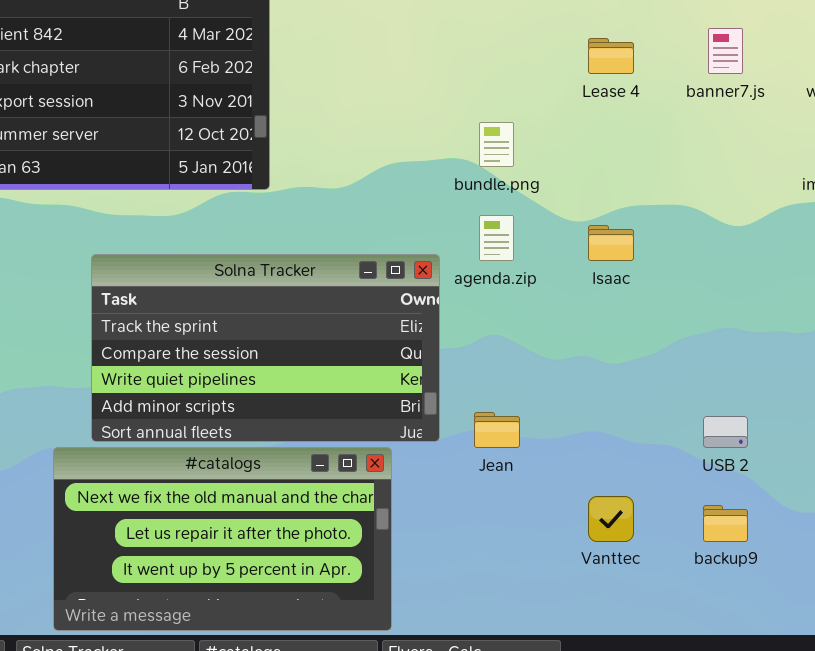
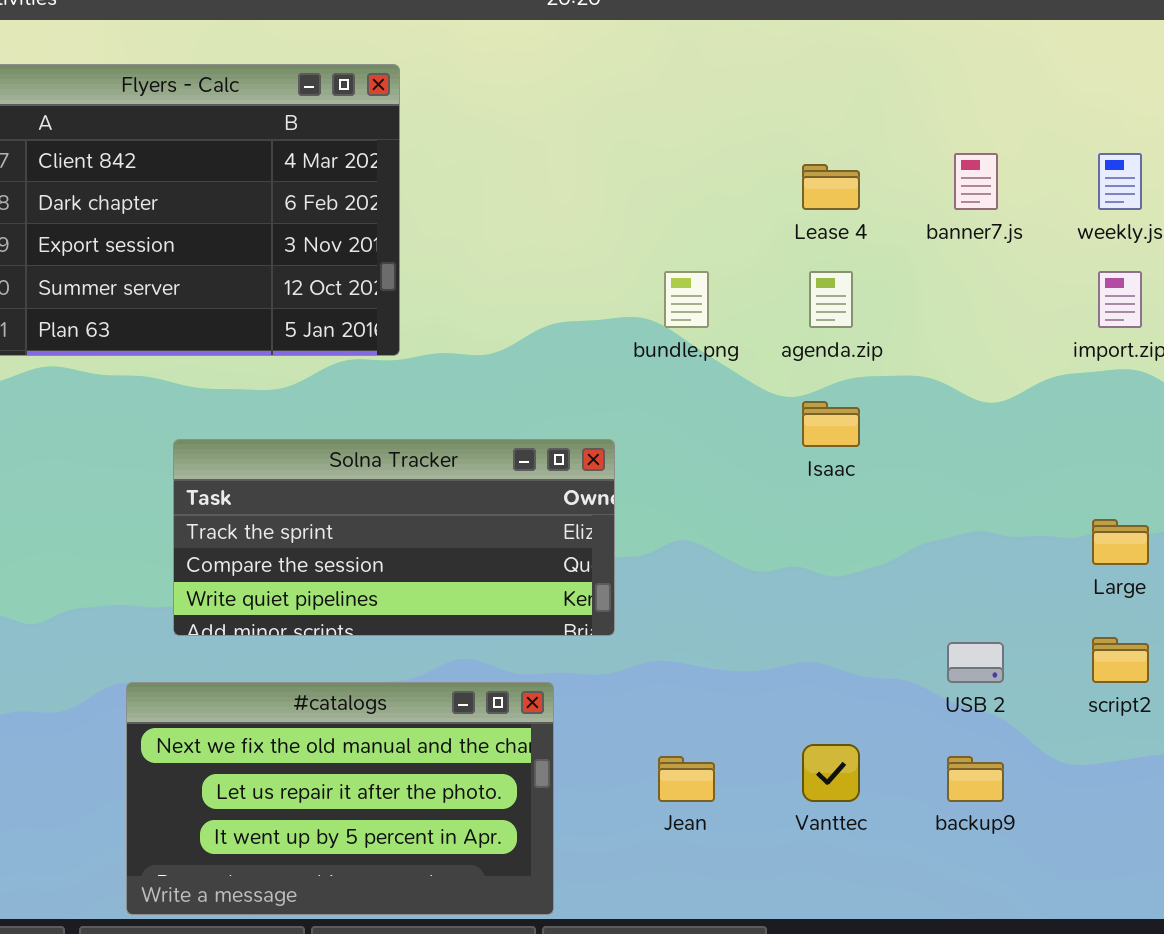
agenda.zip: [479,215,514,261] -> [809,271,853,328], moved
Solna Tracker: [91,254,440,442] -> [173,439,615,636], resized
Jean: [474,412,520,448] -> [658,756,715,802], moved

